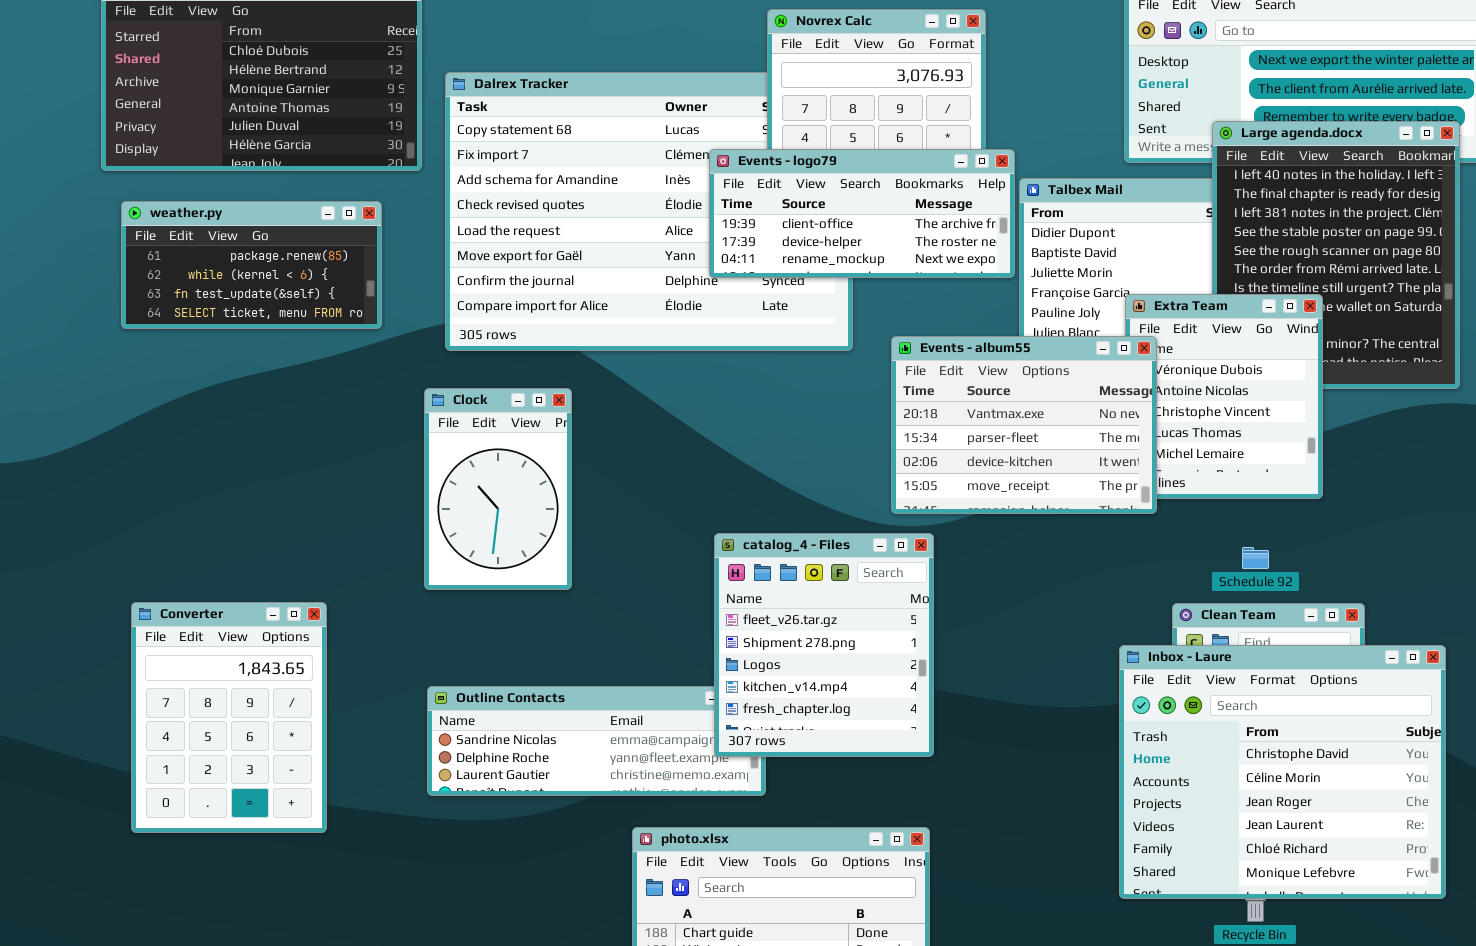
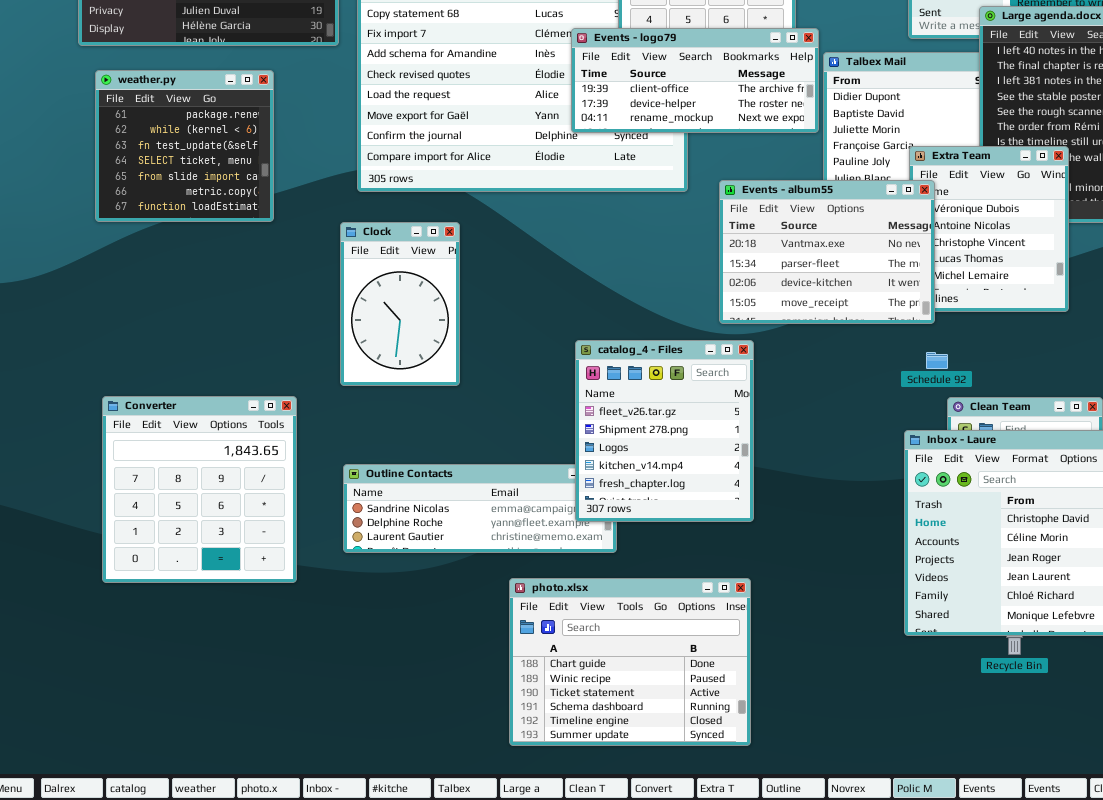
weather.py: [121,201,382,329] -> [95,70,274,222], resized
Schedule 92: [1242,547,1269,569] -> [926,352,948,369], moved
Converter: [131,602,327,833] -> [102,396,297,583], resized

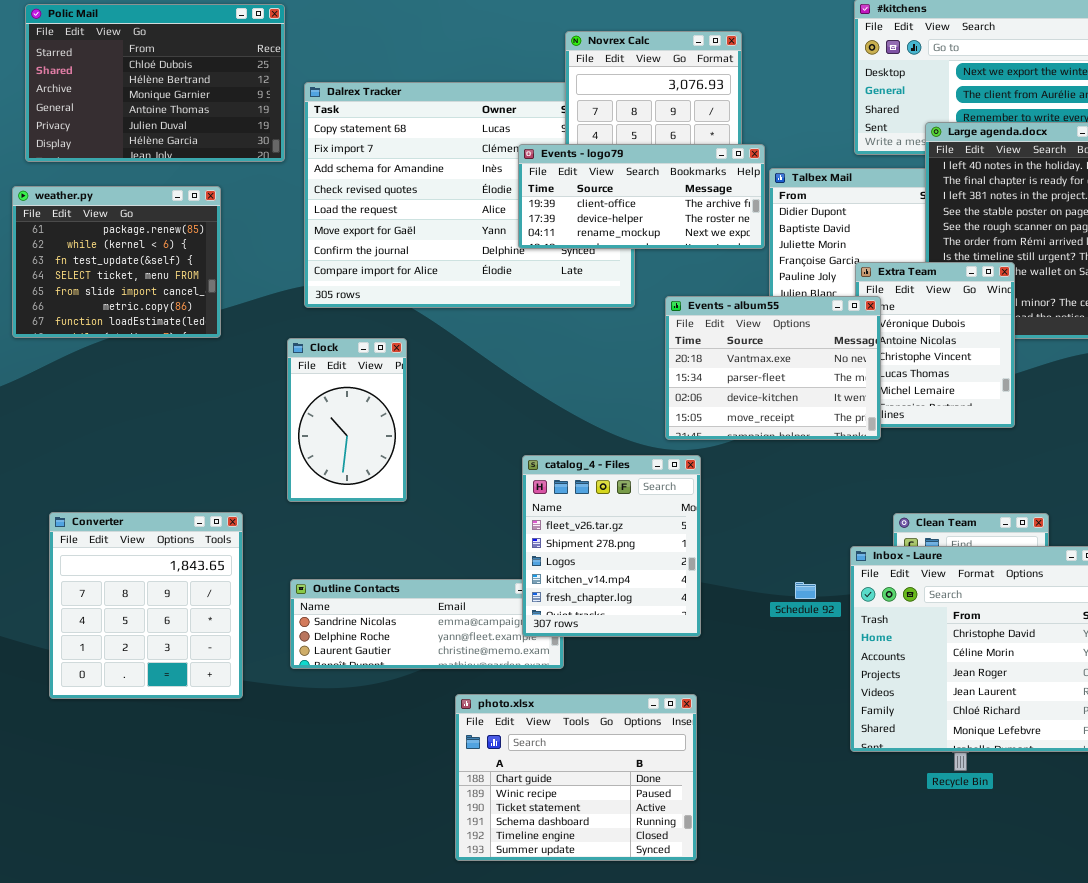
weather.py: [95,70,274,222] -> [12,186,221,338], resized
Schedule 92: [926,352,948,369] -> [795,582,816,599], moved

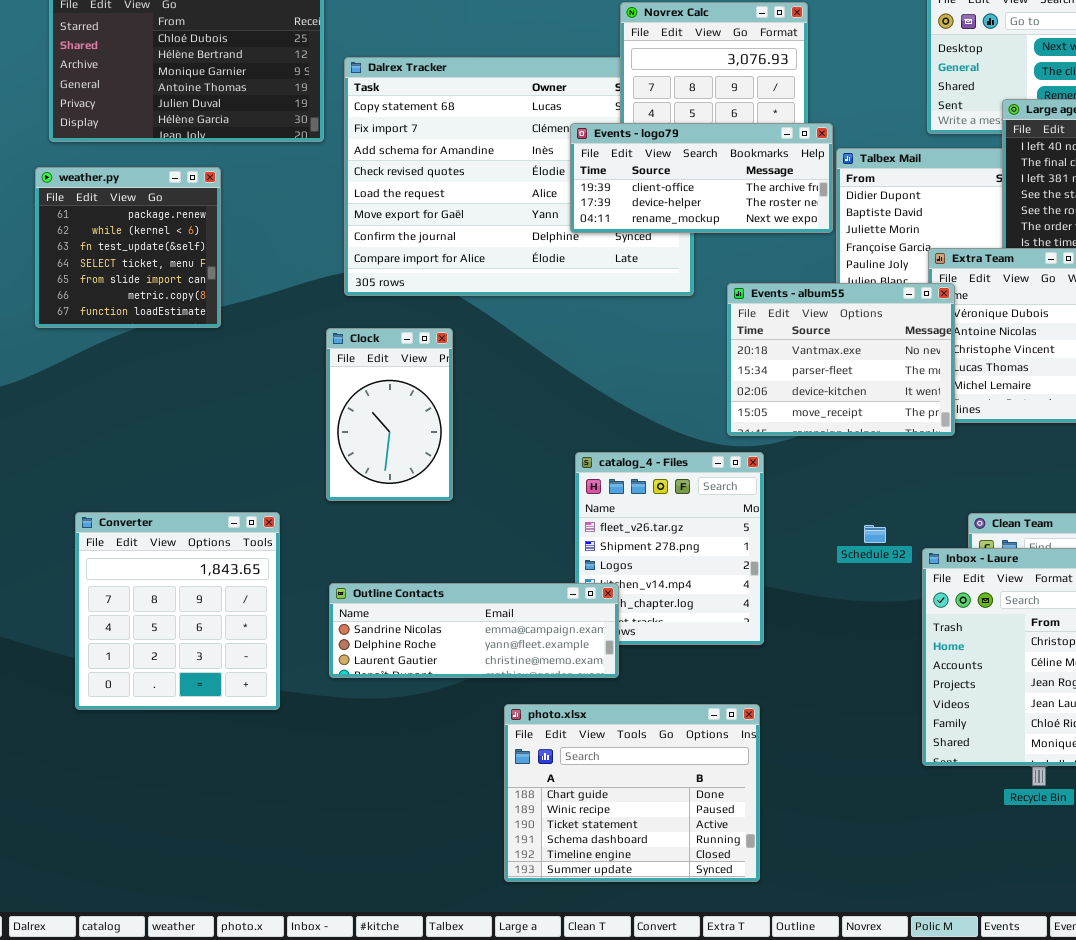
weather.py: [12,186,221,338] -> [35,167,221,328], resized
Outline Contacts: [290,579,564,669] -> [329,583,619,678], raised
Schedule 92: [795,582,816,599] -> [864,525,886,543], moved

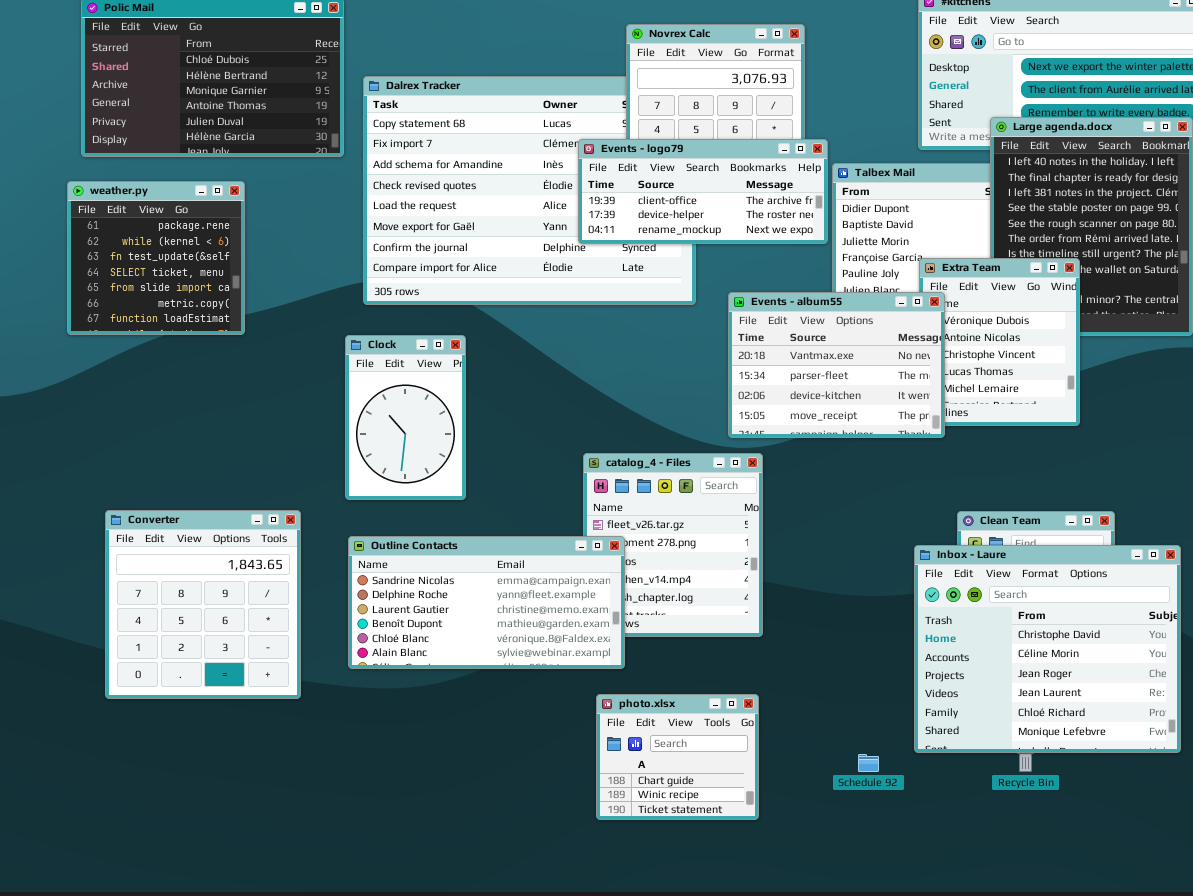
Schedule 92: [864,525,886,543] -> [858,754,879,772], moved
Outline Contacts: [329,583,619,678] -> [348,536,625,669], resized
photo.xlsx: [504,704,760,882] -> [596,694,759,820], resized

